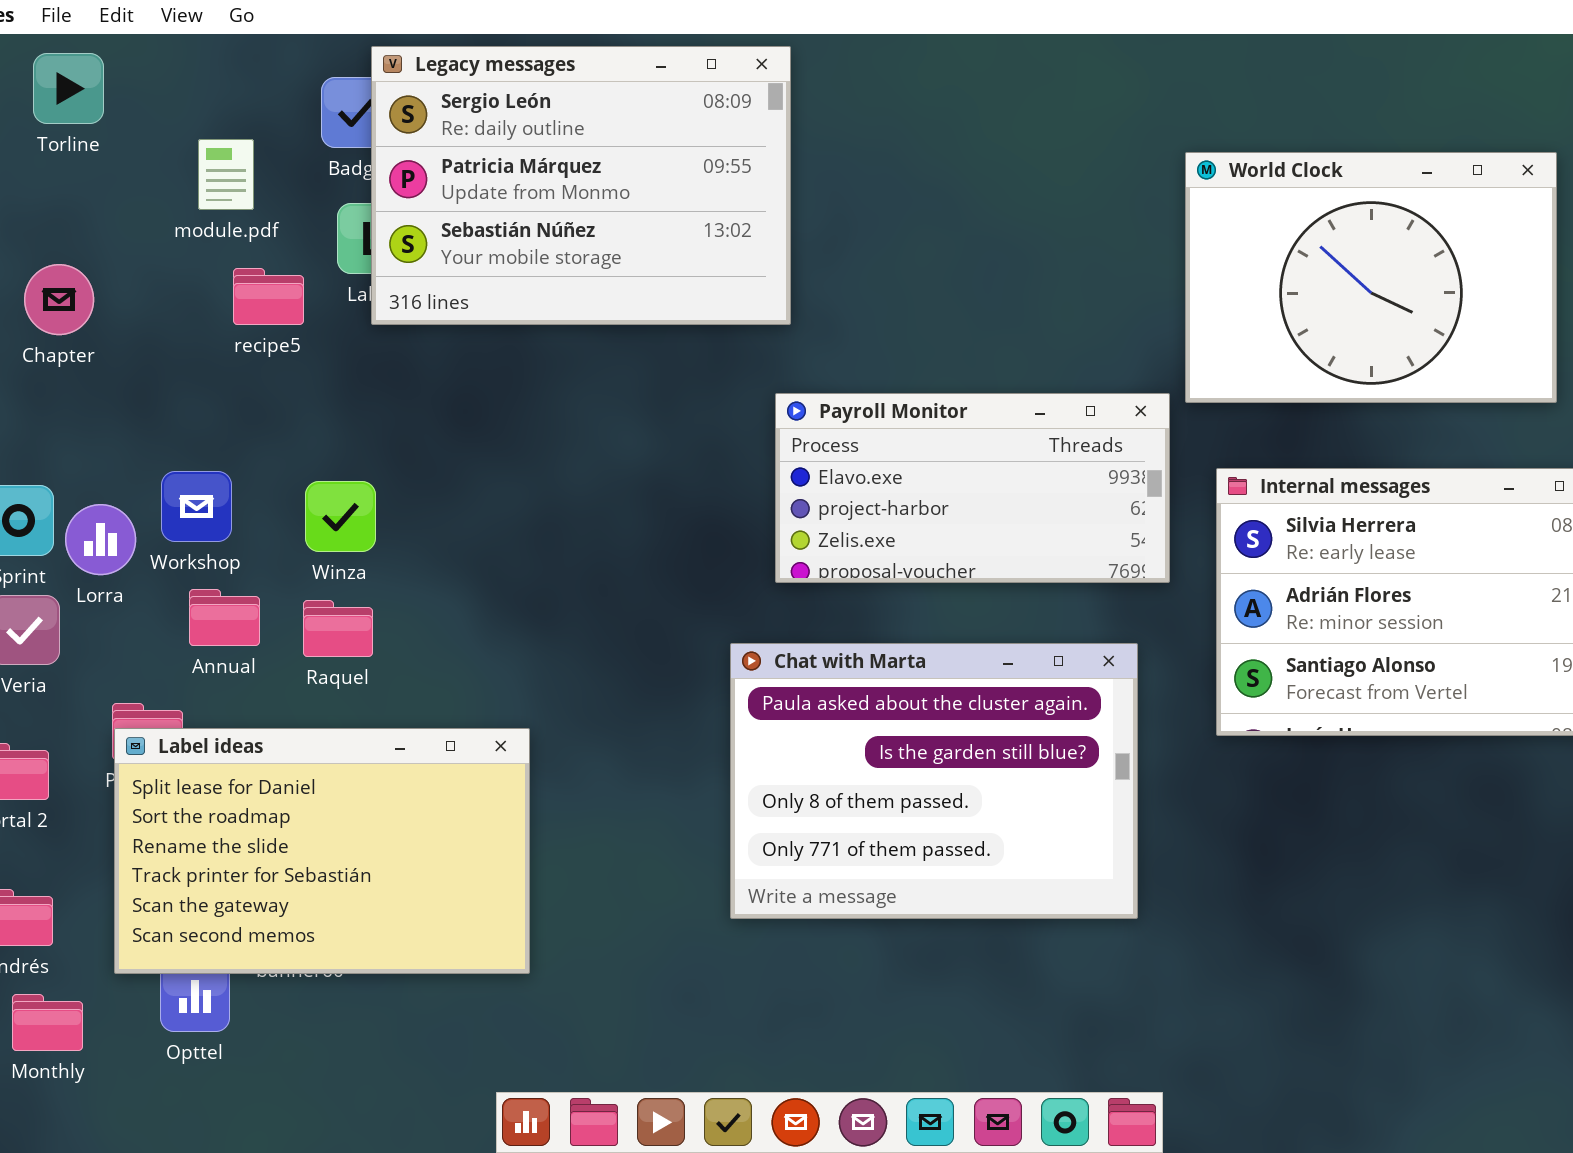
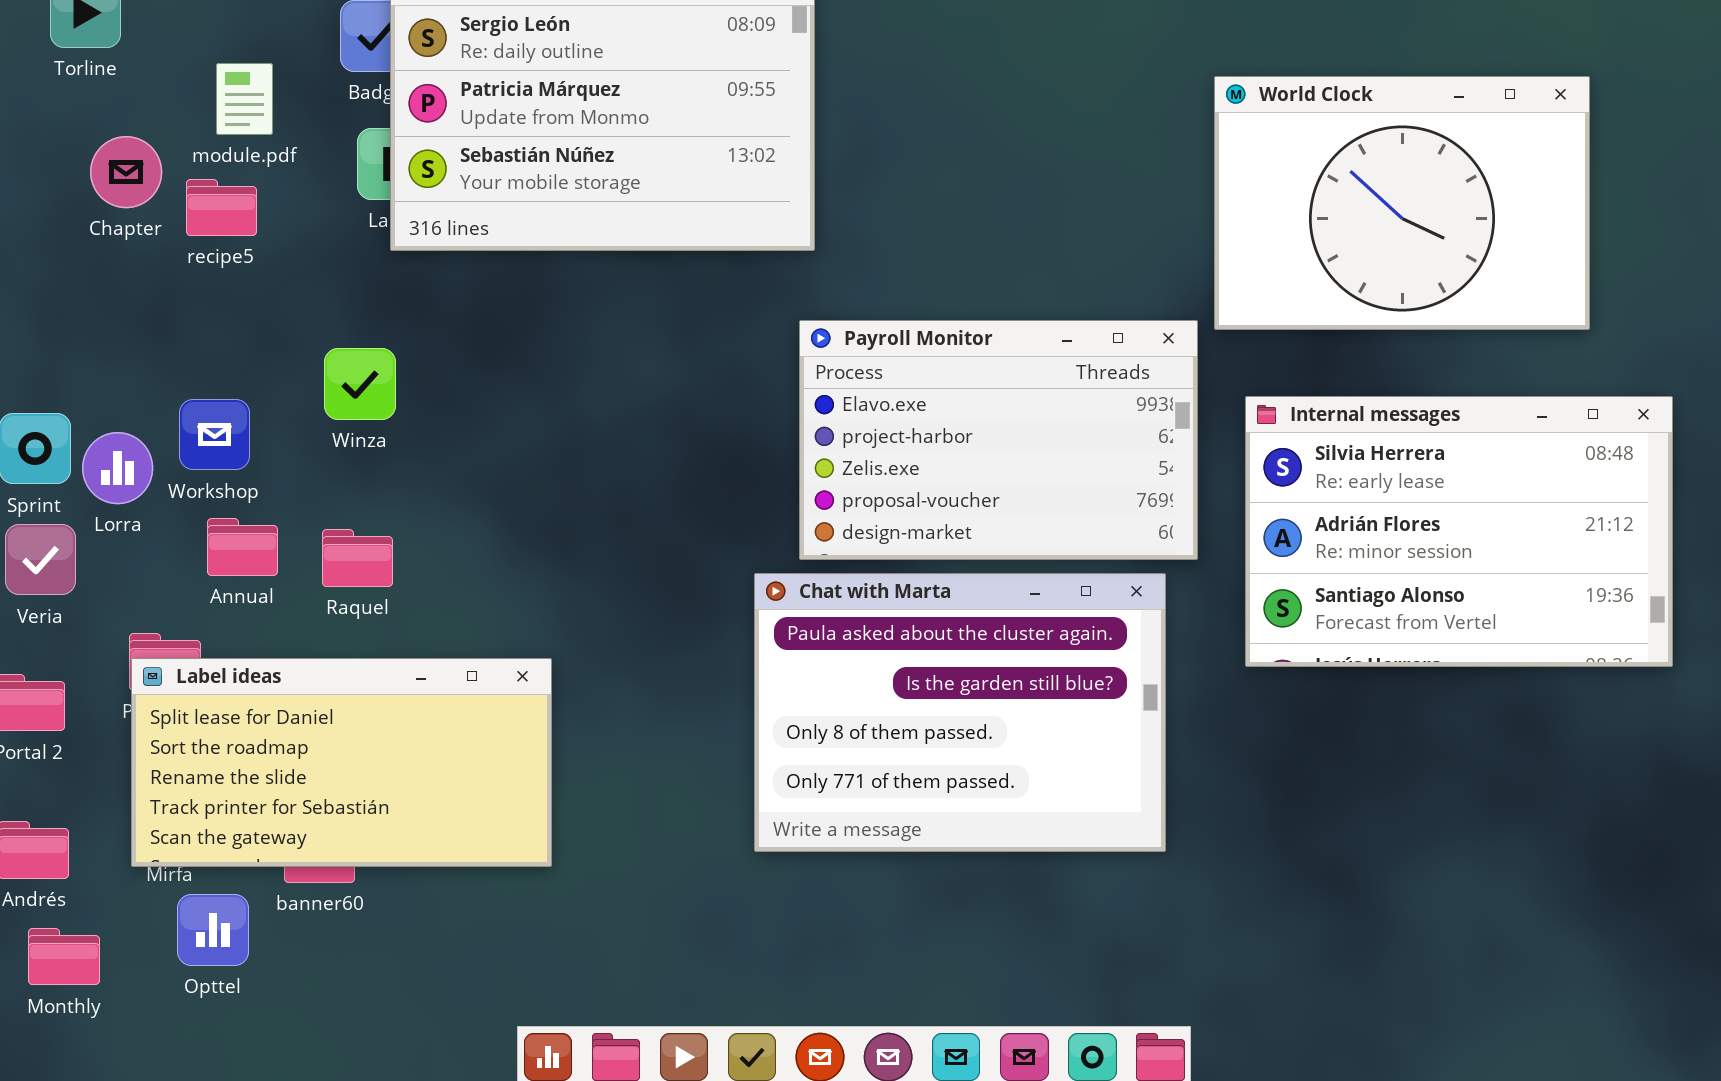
Chapter: [24,264,94,335] -> [90,136,162,208], moved
recipe5: [233,268,304,325] -> [186,179,257,236], moved
Payroll Monitor: [775,393,1170,583] -> [799,320,1198,560], resized
Winza: [305,481,376,552] -> [324,348,396,420], moved
Label ideas: [114,728,530,974] -> [131,658,552,867], resized

